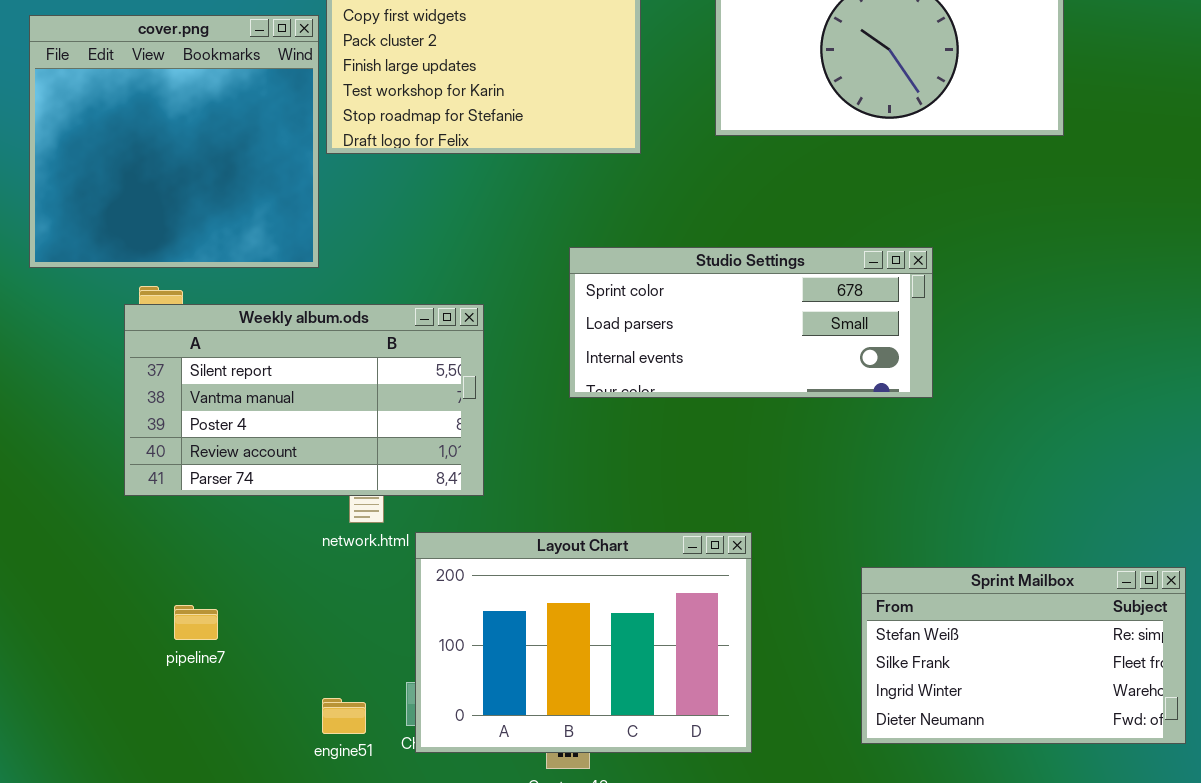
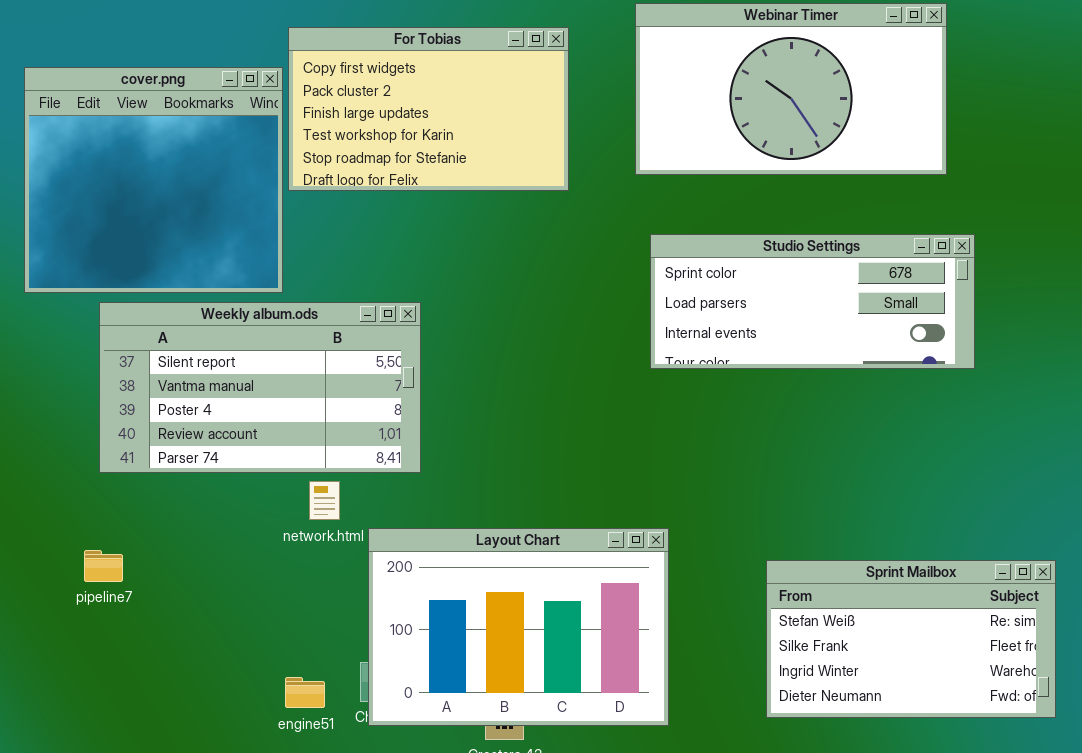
Studio Settings: [569,247,933,398] -> [650,234,975,369], moved
Weekly album.ods: [124,304,484,496] -> [99,302,421,473], moved
pipeline7: [174,605,218,640] -> [84,550,123,582], moved

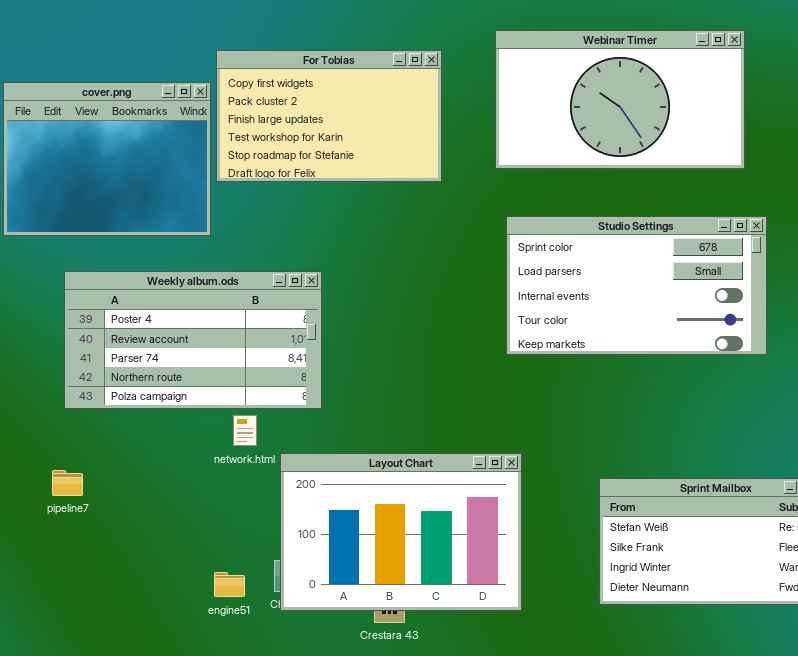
cover.png: [24,67,283,293] -> [3,82,211,236], resized
Studio Settings: [650,234,975,369] -> [506,216,767,355], resized
Weekly album.ods: [99,302,421,473] -> [64,271,322,409], scrolled down 2 rows

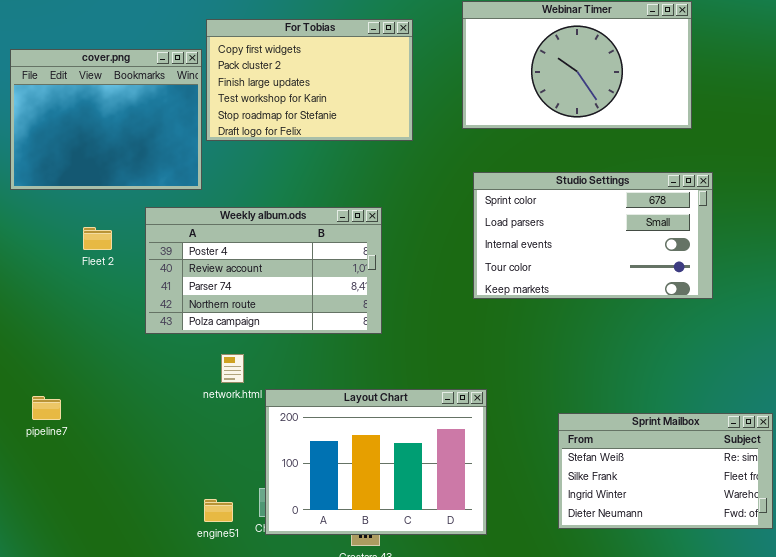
Weekly album.ods: [64,271,322,409] -> [145,207,382,334], moved
pipeline7: [52,470,83,496] -> [32,396,61,420], moved

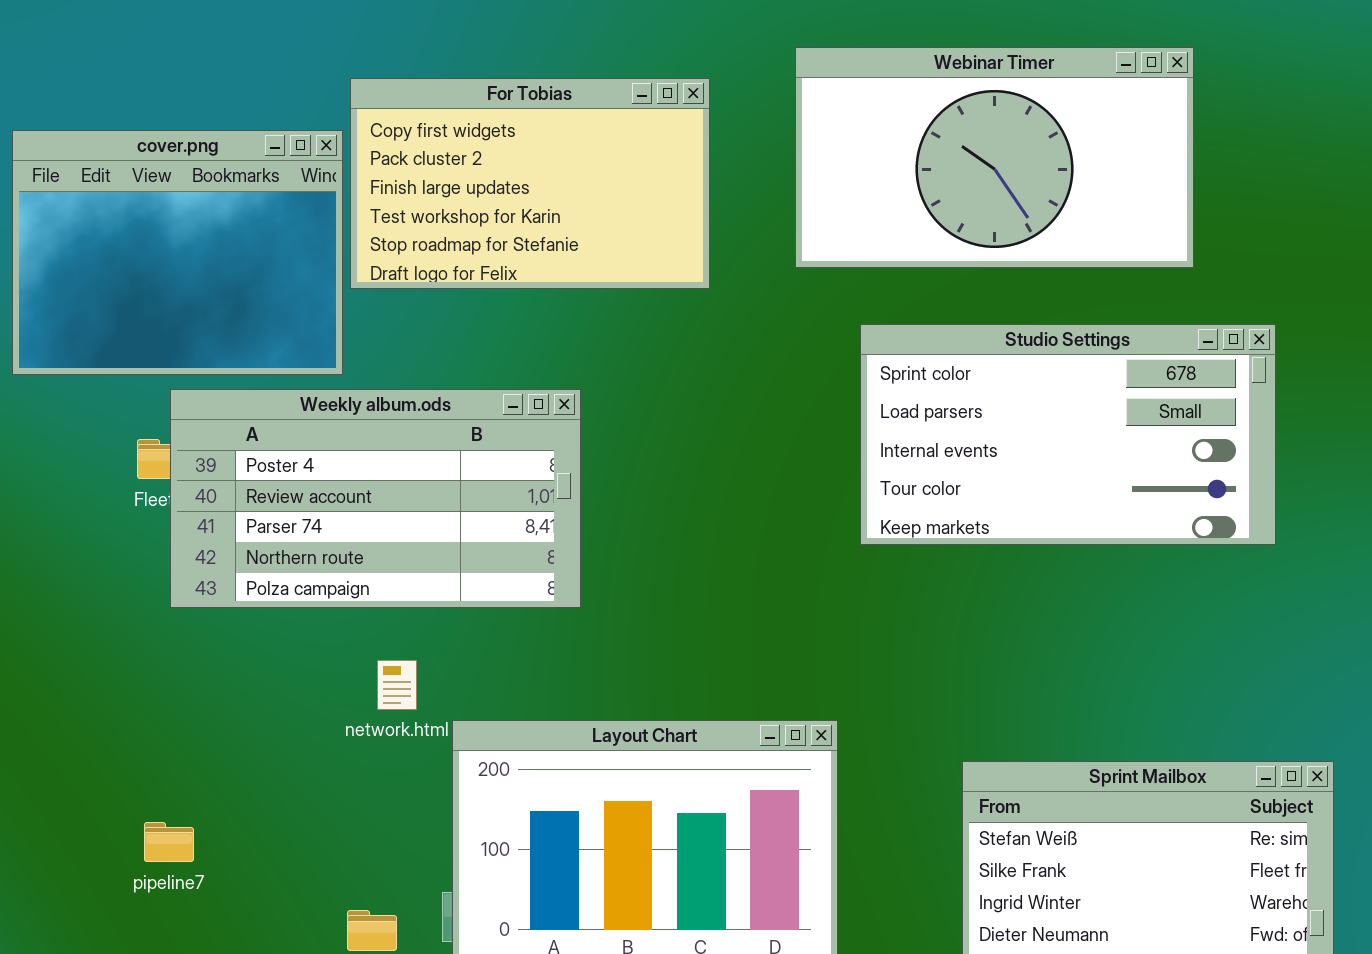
Studio Settings: [473,172,713,299] -> [860,324,1276,545], moved
Weekly album.ods: [145,207,382,334] -> [170,389,581,608], moved
pipeline7: [32,396,61,420] -> [144,822,194,862], moved

